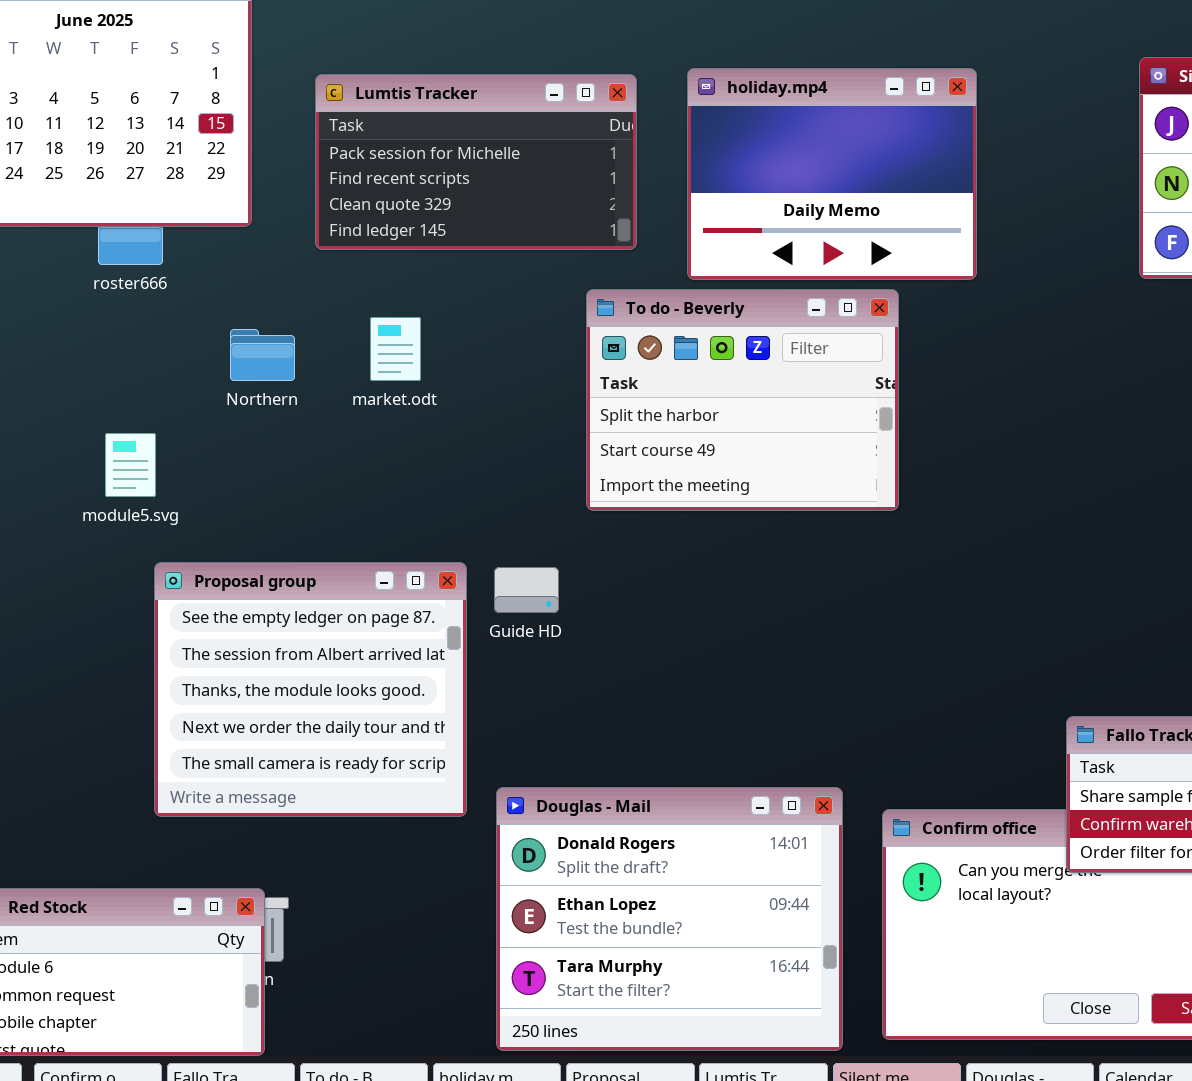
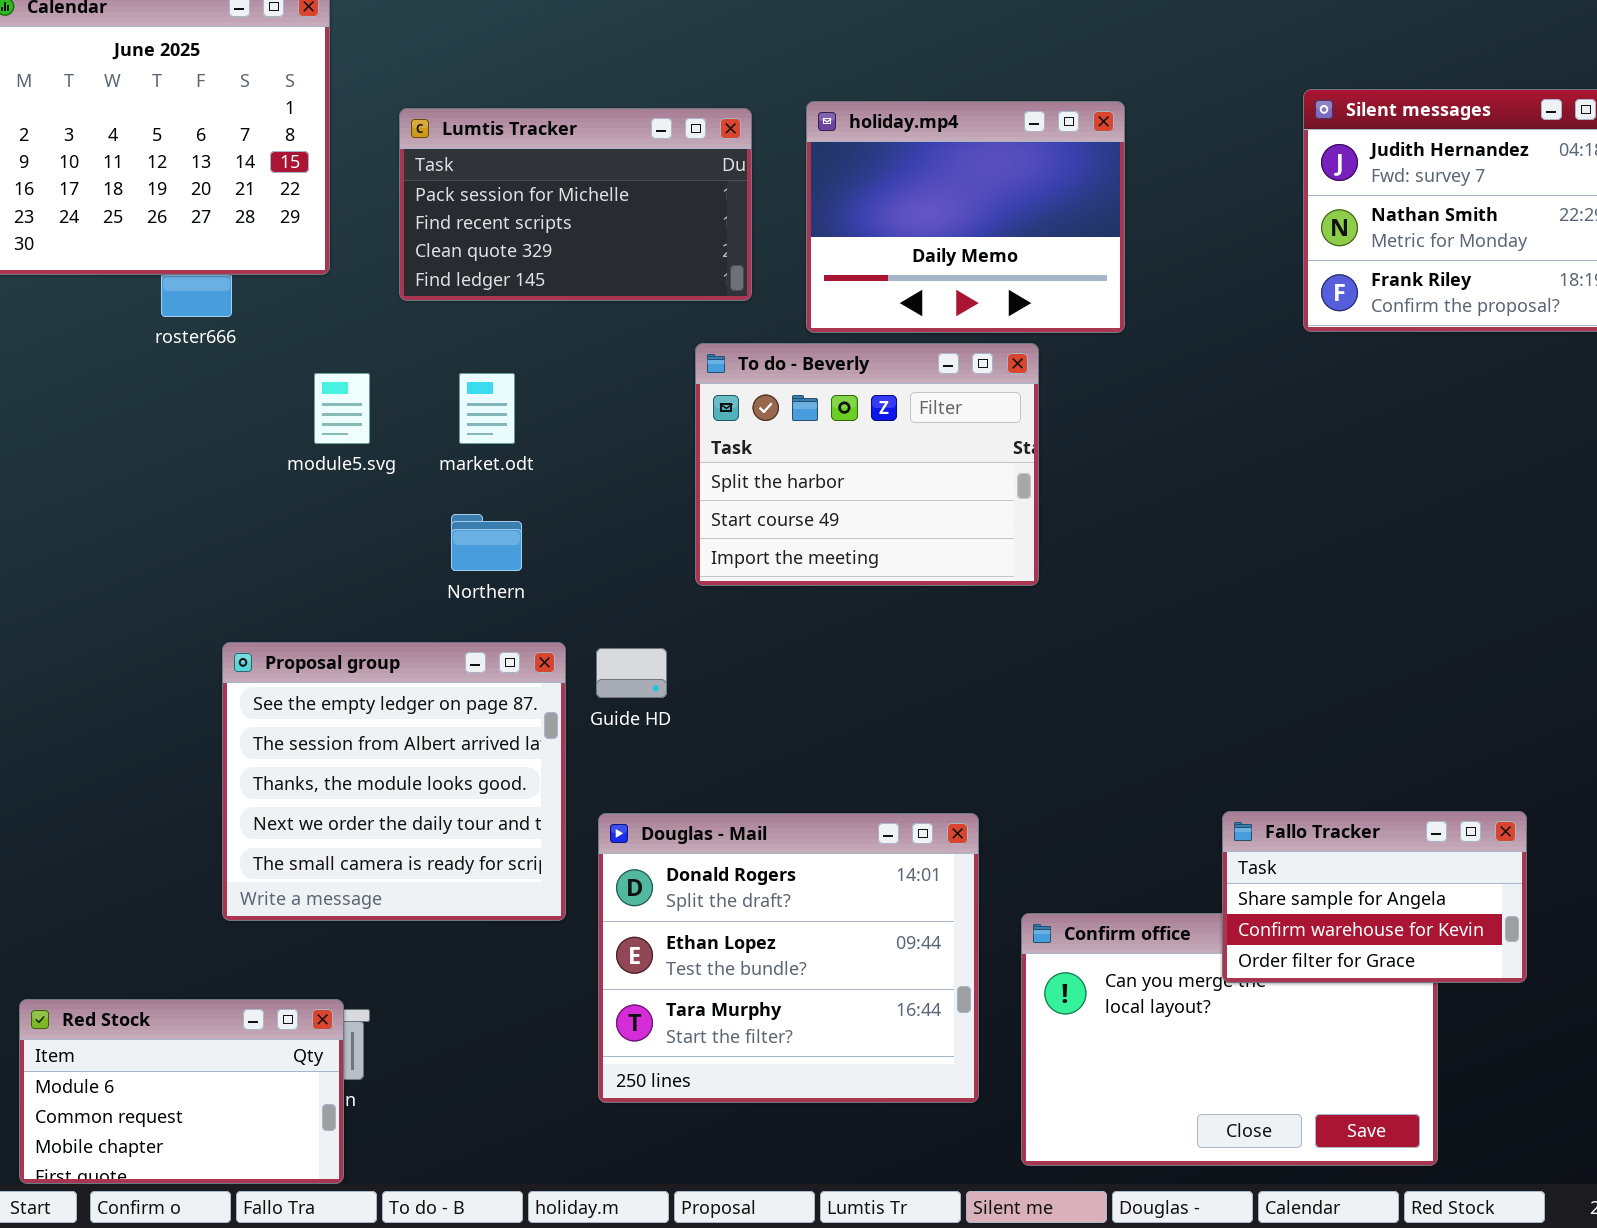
Northern: [230,329,295,381] -> [451,514,522,571], moved
module5.svg: [105,433,156,497] -> [314,373,370,444], moved
Douglas - Mail: [496,787,843,1051] -> [598,813,979,1103], moved

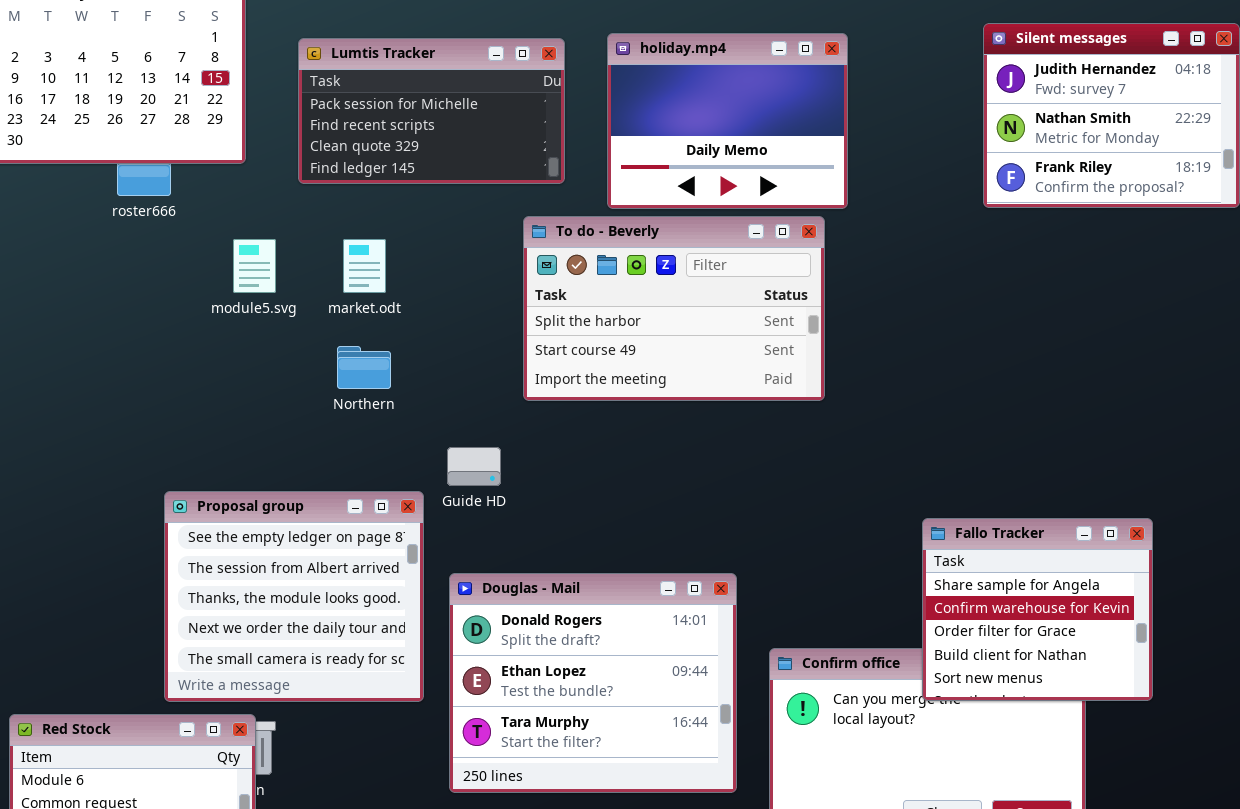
To do - Beverly: [695,343,1039,586] -> [523,216,825,401], resized
Proposal group: [222,642,566,921] -> [164,491,424,702], moved
Fallo Tracker: [1222,811,1527,983] -> [922,518,1153,701], resized

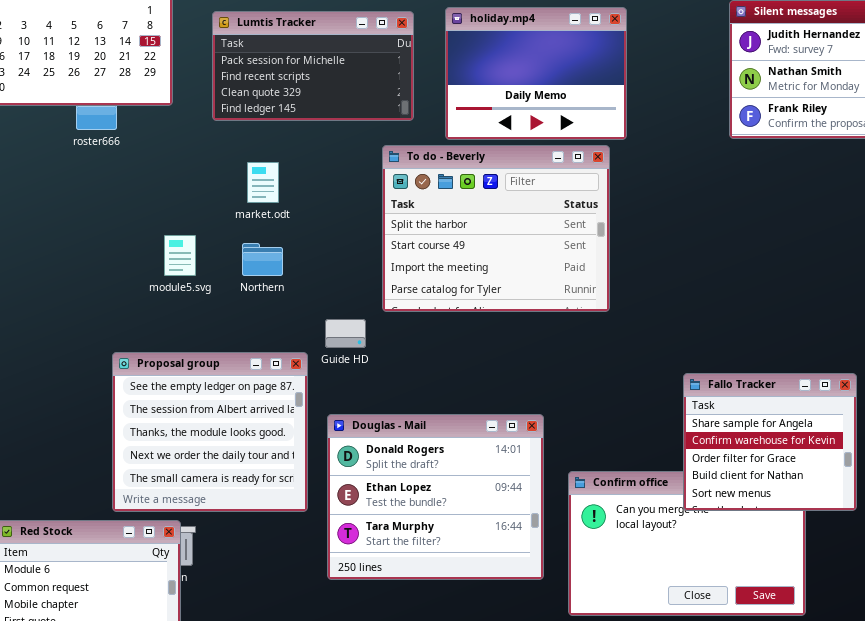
To do - Beverly: [523,216,825,401] -> [382,145,610,312], resized
module5.svg: [233,239,276,293] -> [164,235,196,276], moved

